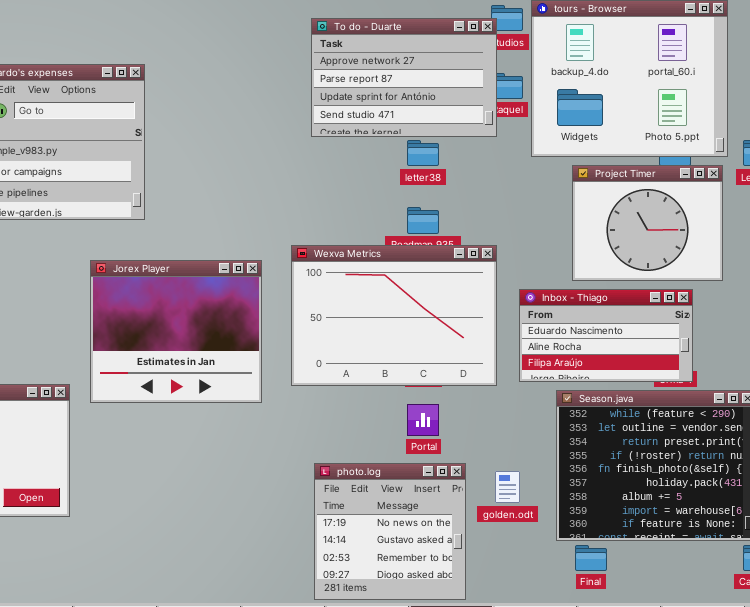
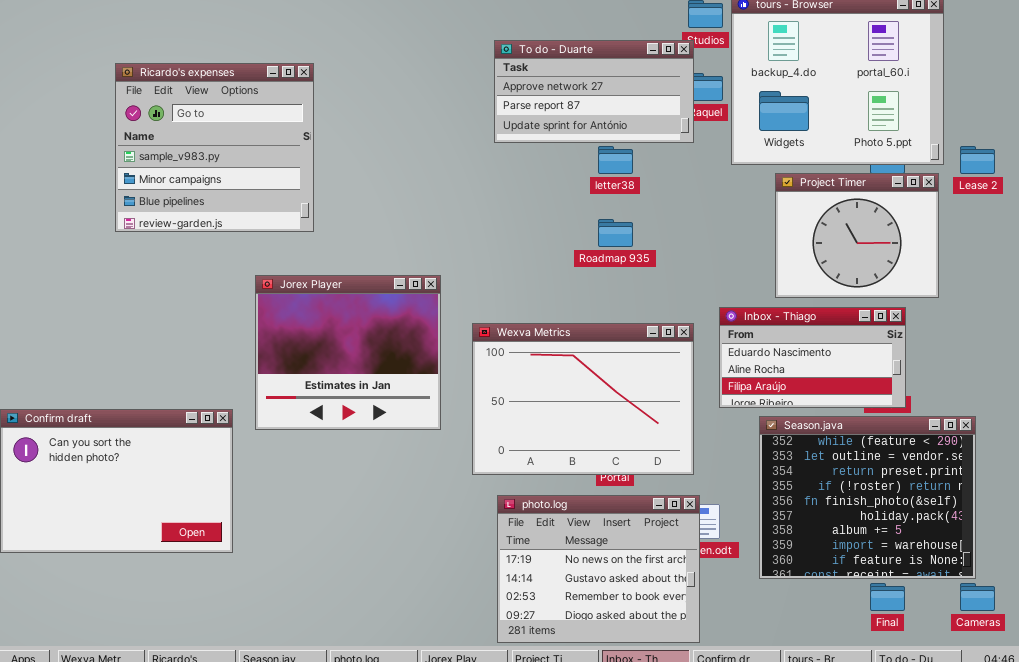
To do - Duarte: [311,18,497,137] -> [494,40,694,143], resized
Wexva Metrics: [291,245,497,386] -> [472,323,694,475], moved
photo.log: [314,463,466,600] -> [497,495,700,643], resized
Final: [575,545,607,571] -> [870,583,905,611], moved

